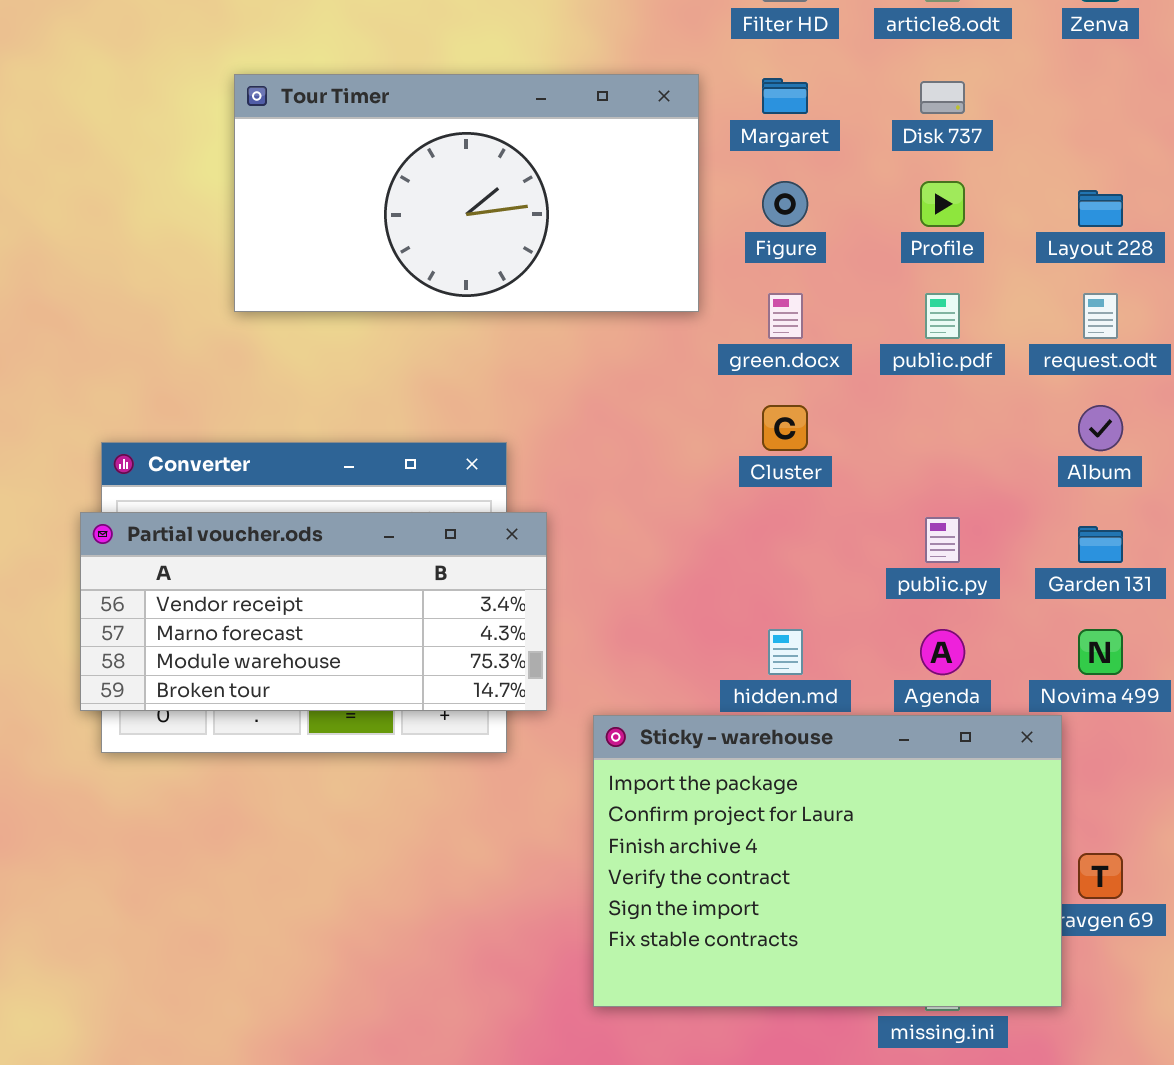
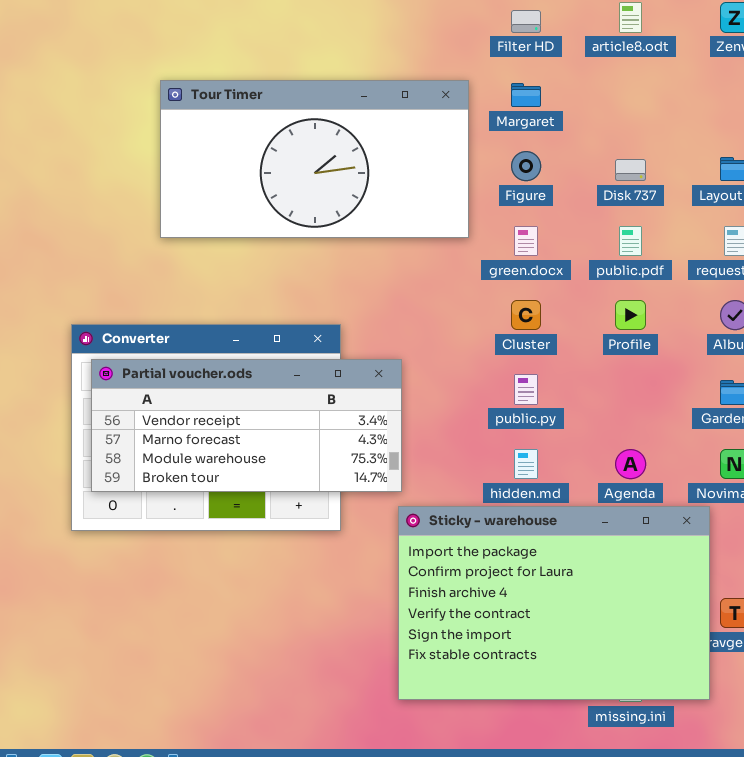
Disk 737: [920,81,965,114] -> [615,159,646,181], moved
Profile: [920,181,965,227] -> [615,300,646,330], moved
Partial voucher.ods: [80,512,547,711] -> [91,359,402,492], moved
public.py: [925,517,960,563] -> [514,374,538,405], moved

